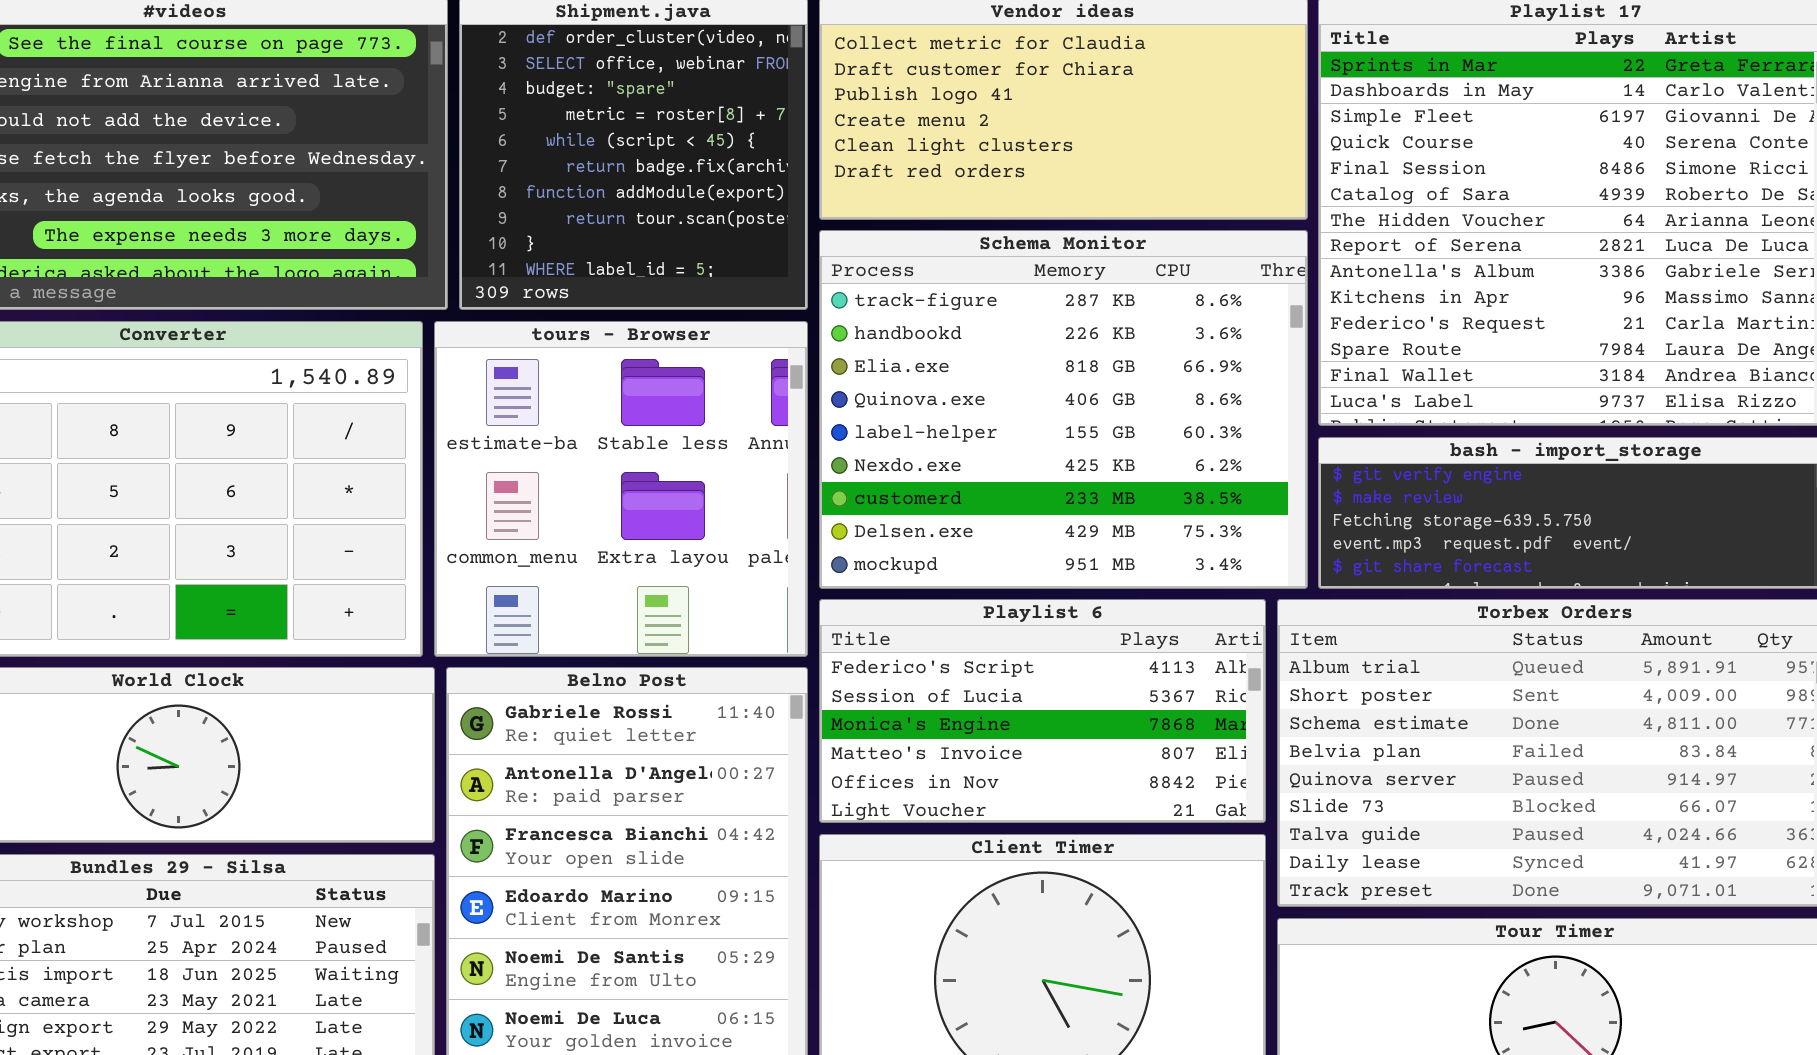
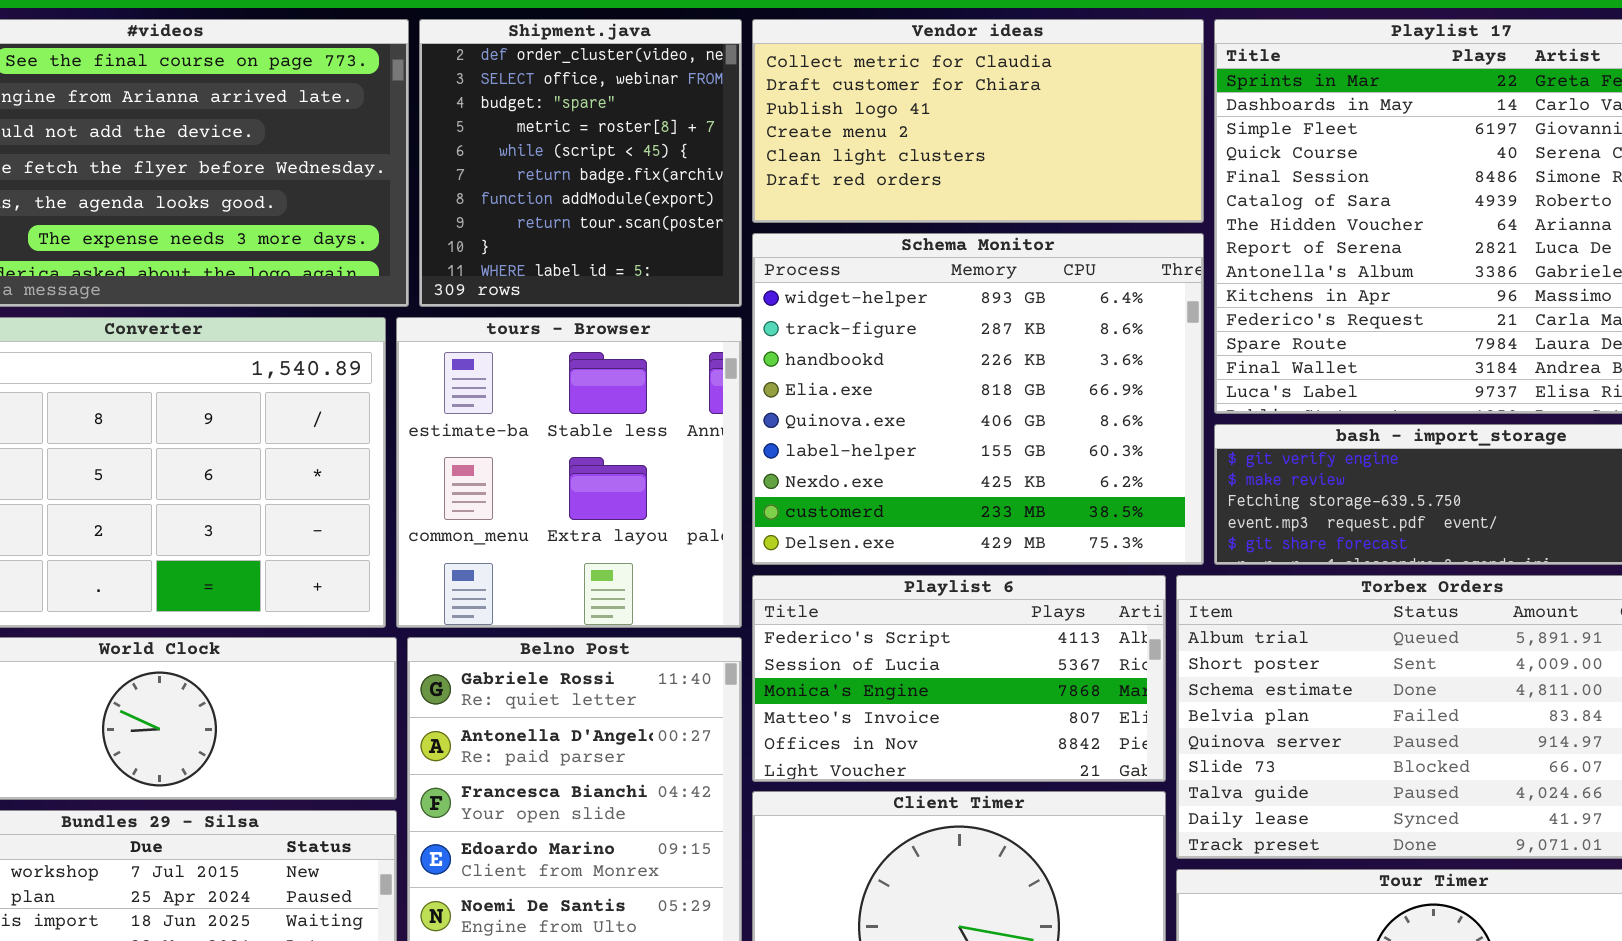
Schema Monitor: [819,230,1308,589] -> [752,233,1204,565], scrolled up 1 row

